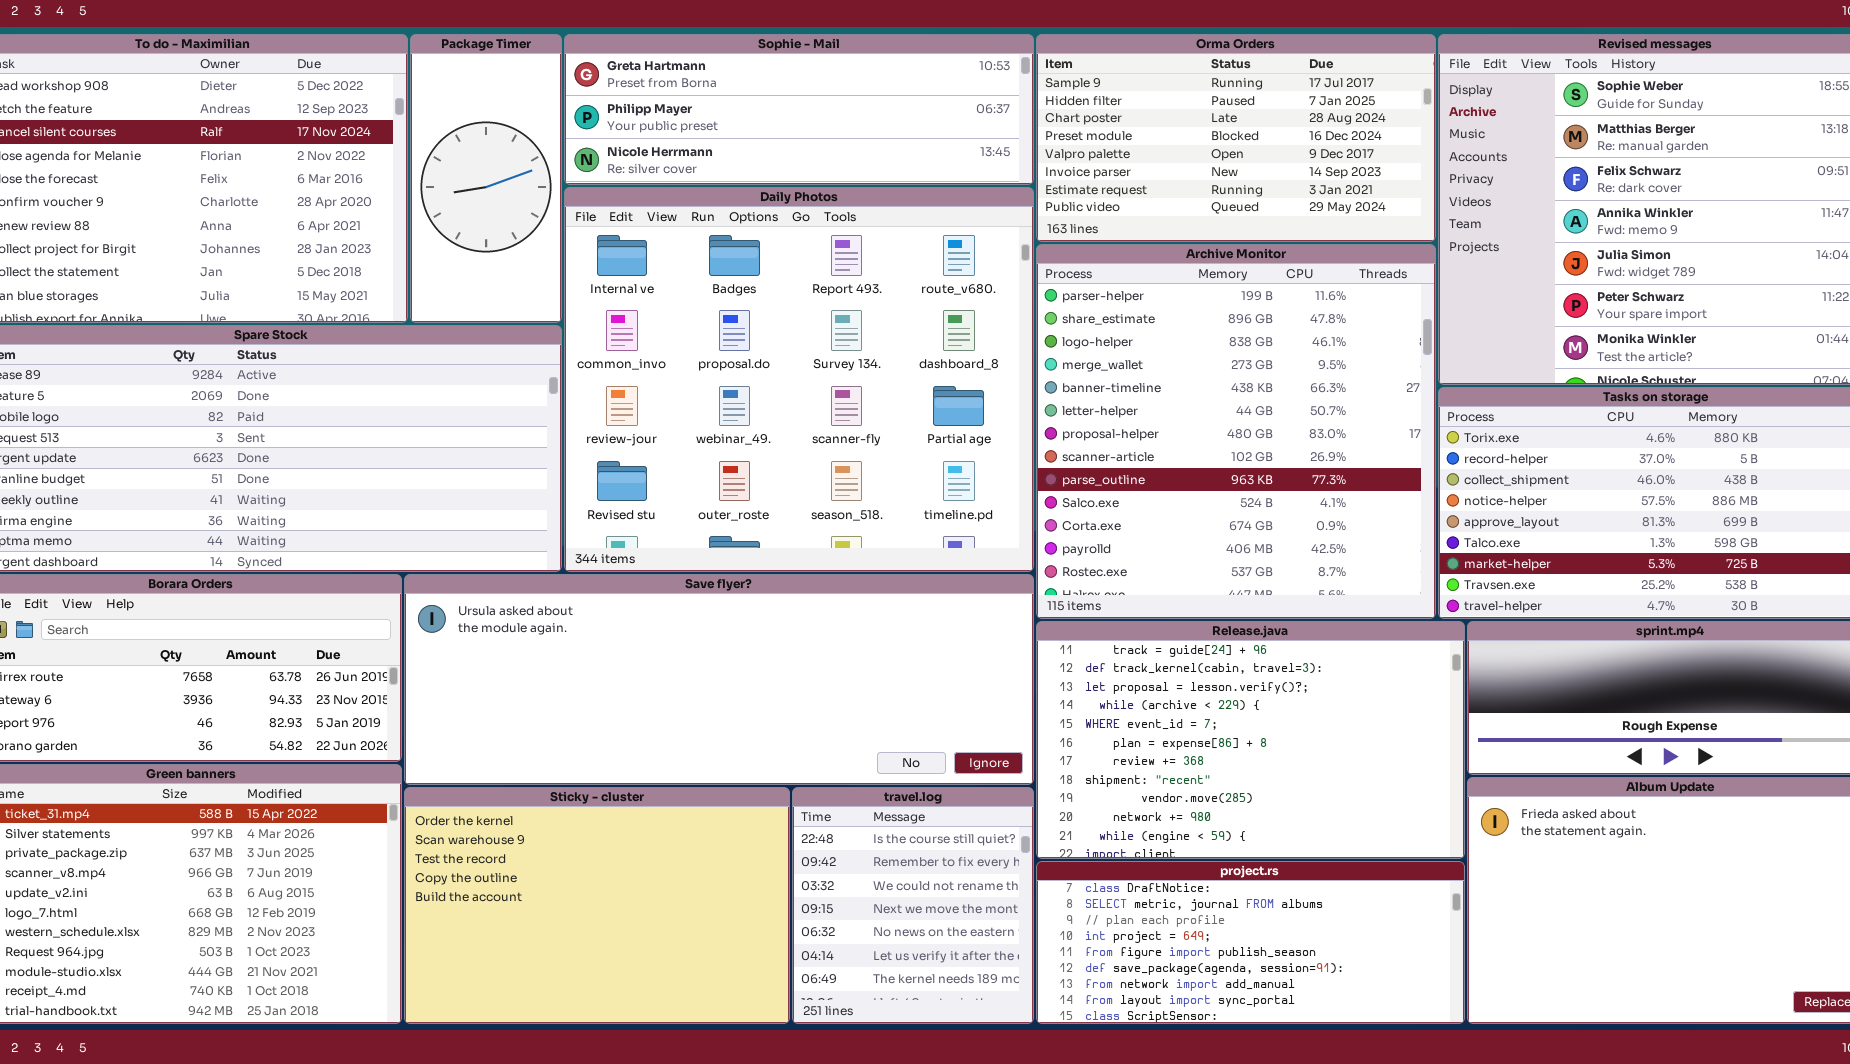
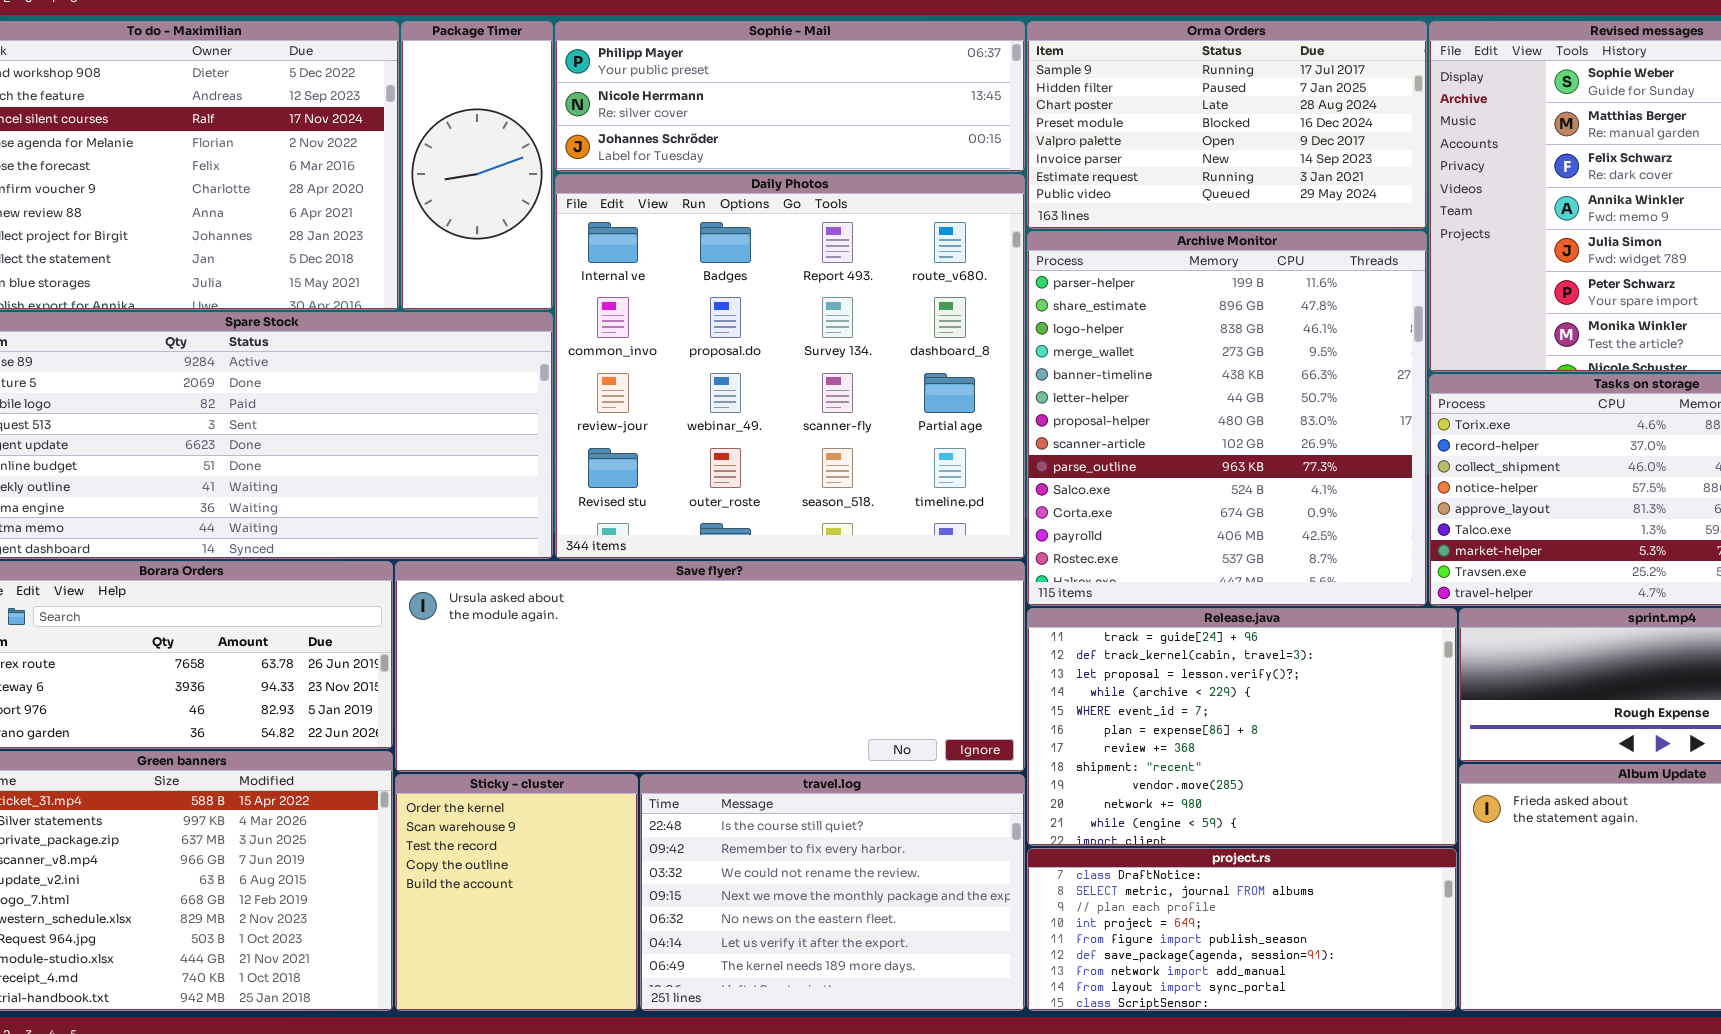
Sophie - Mail: [564,34,1034,185] -> [555,21,1025,172], scrolled down 1 row
Sticky - cluster: [404,787,790,1024] -> [395,774,638,1011], resized
travel.log: [792,787,1034,1024] -> [640,774,1025,1011], resized

